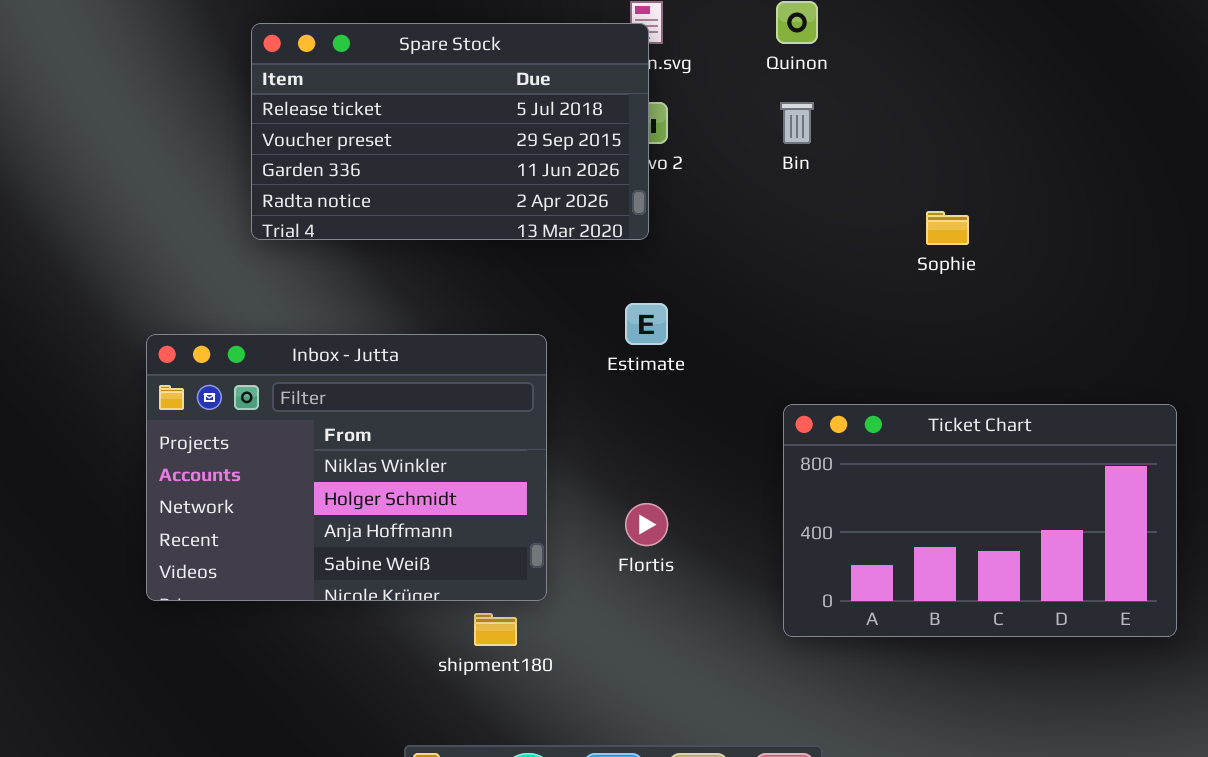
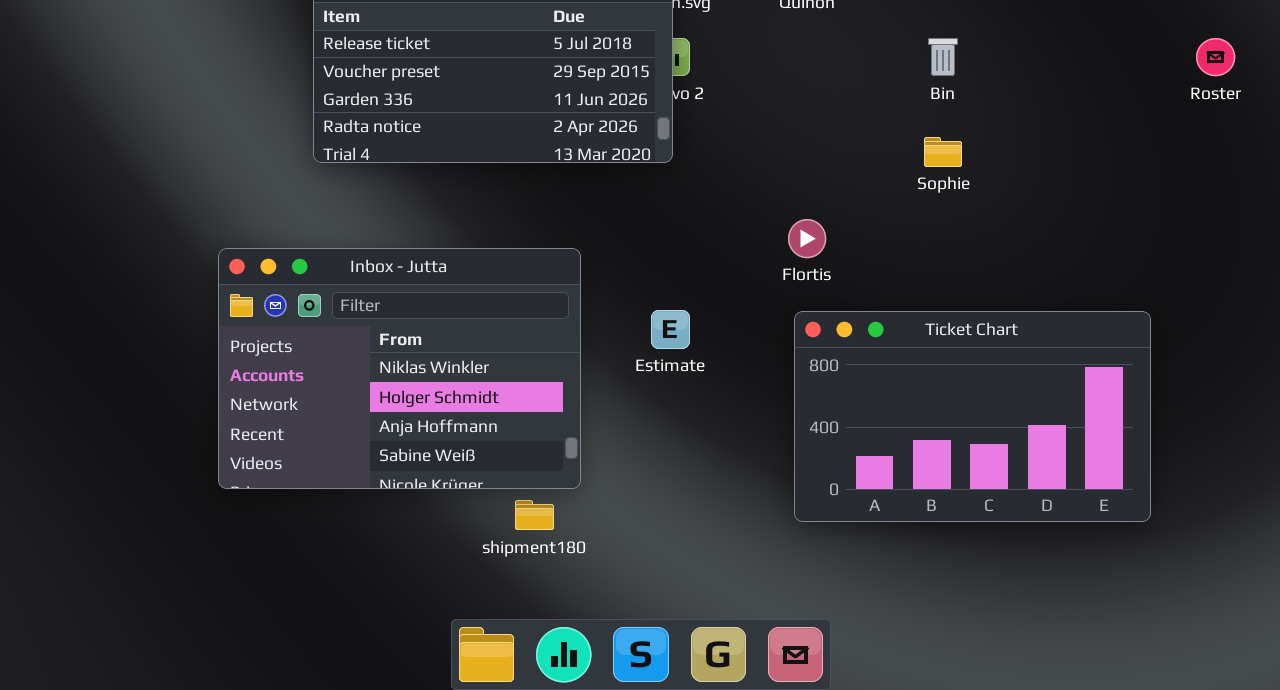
Bin: [780,102,814,144] -> [928,38,958,76], moved
Estimate: [625,303,668,345] -> [651,310,690,349], moved
Flortis: [625,503,668,546] -> [788,219,826,258], moved

